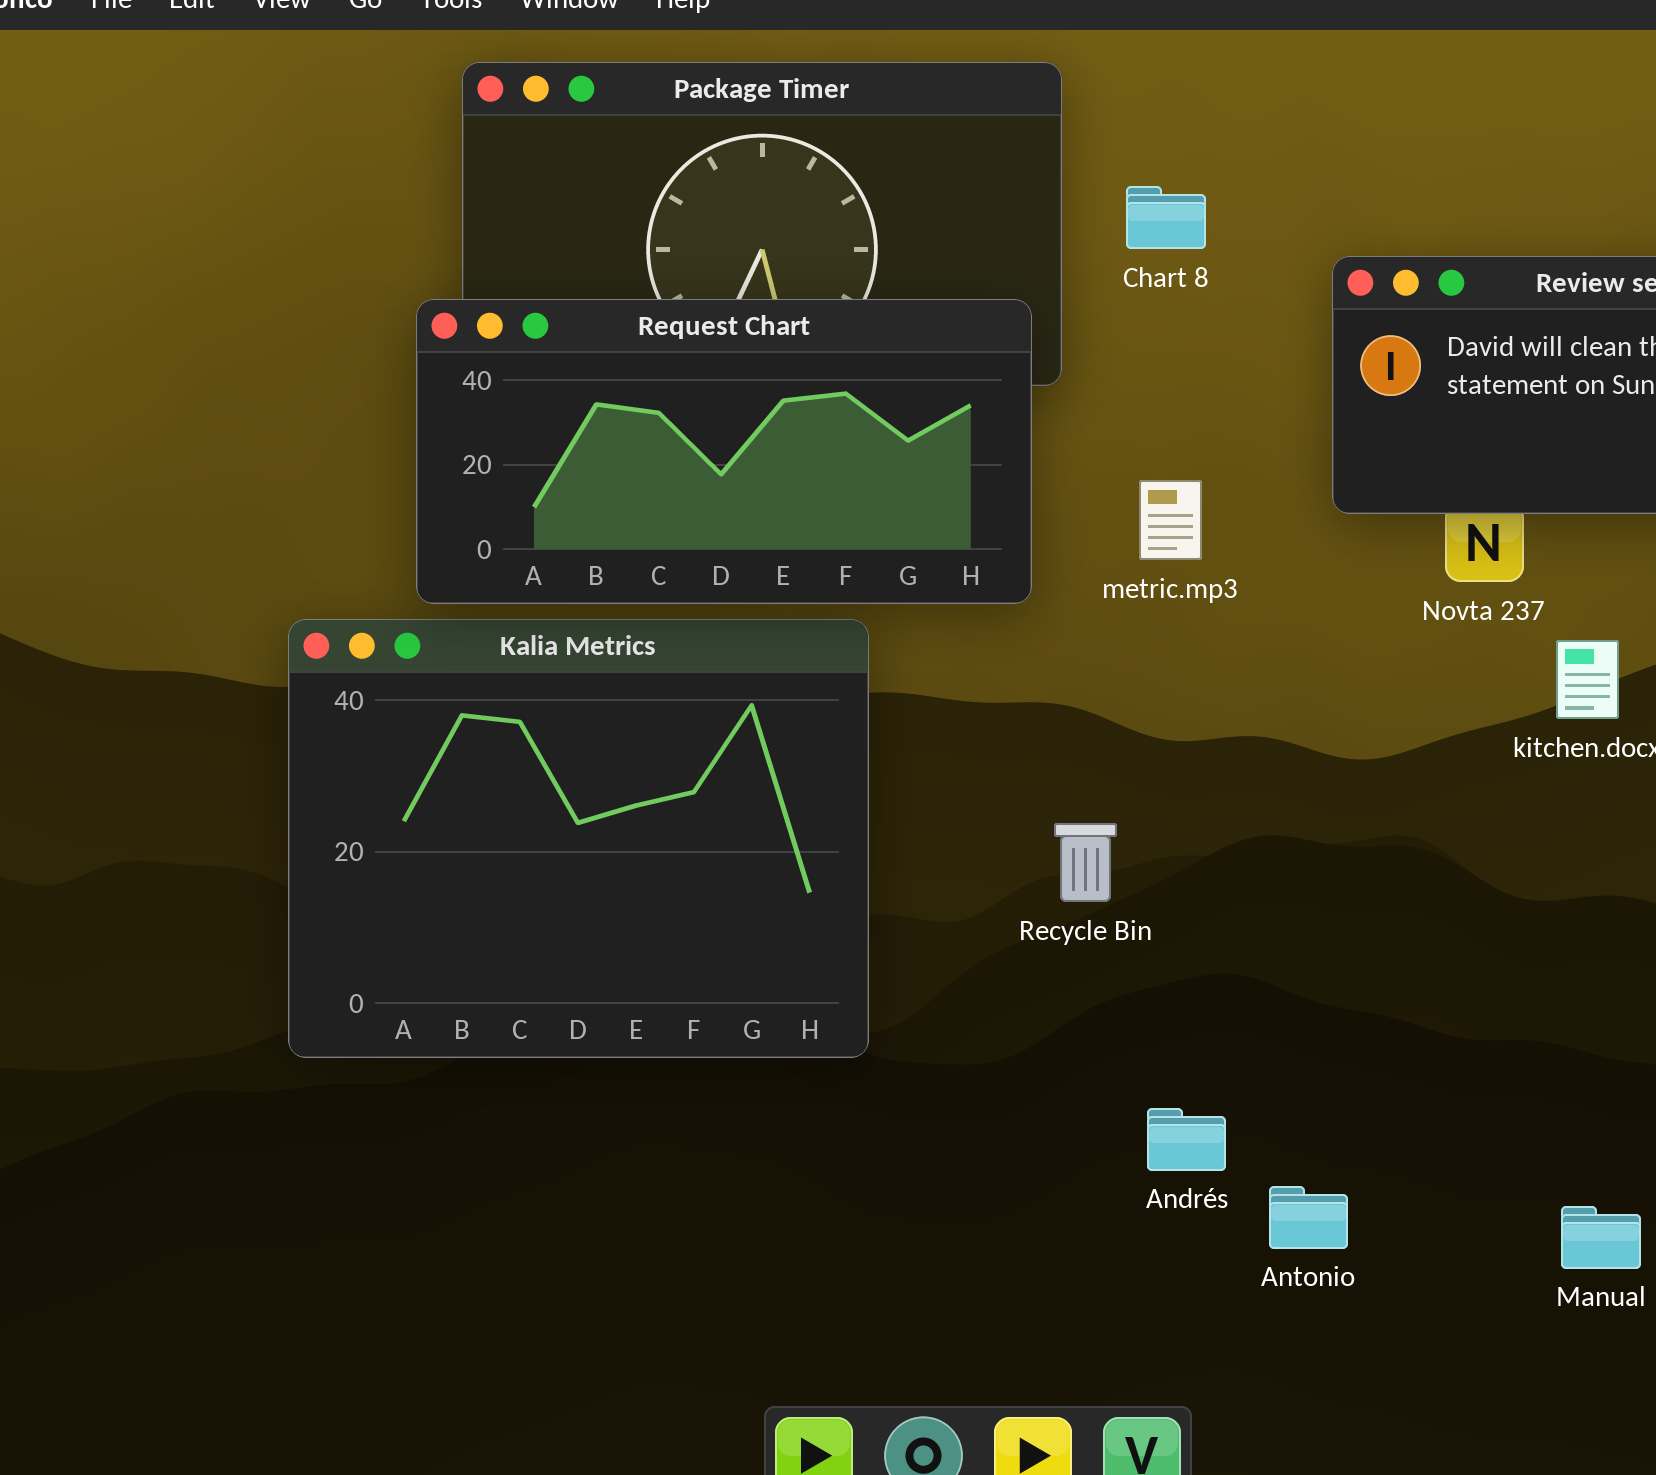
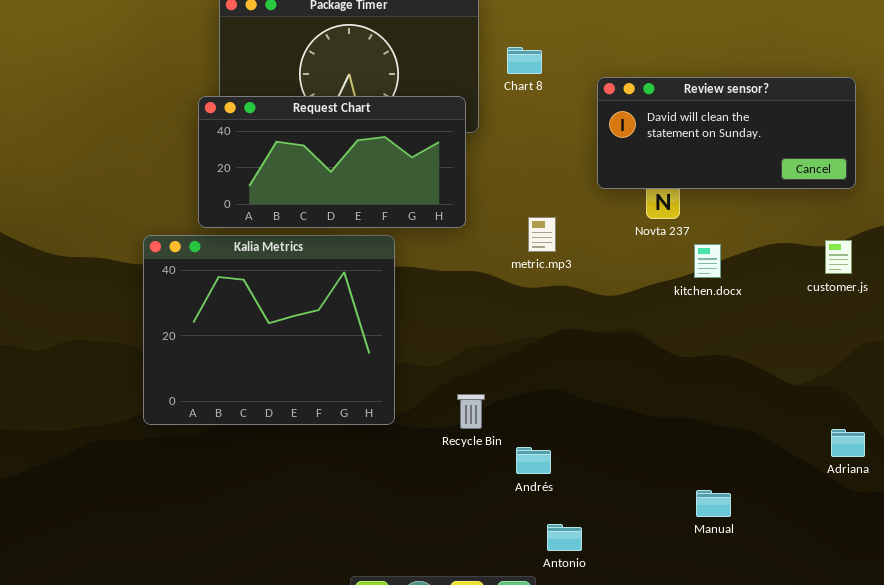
metric.mp3: [1139,480,1202,560] -> [528,217,556,252], moved
Recycle Bin: [1054,823,1117,902] -> [457,394,485,429], moved
Antonio: [1269,1186,1348,1249] -> [547,524,582,551], moved

